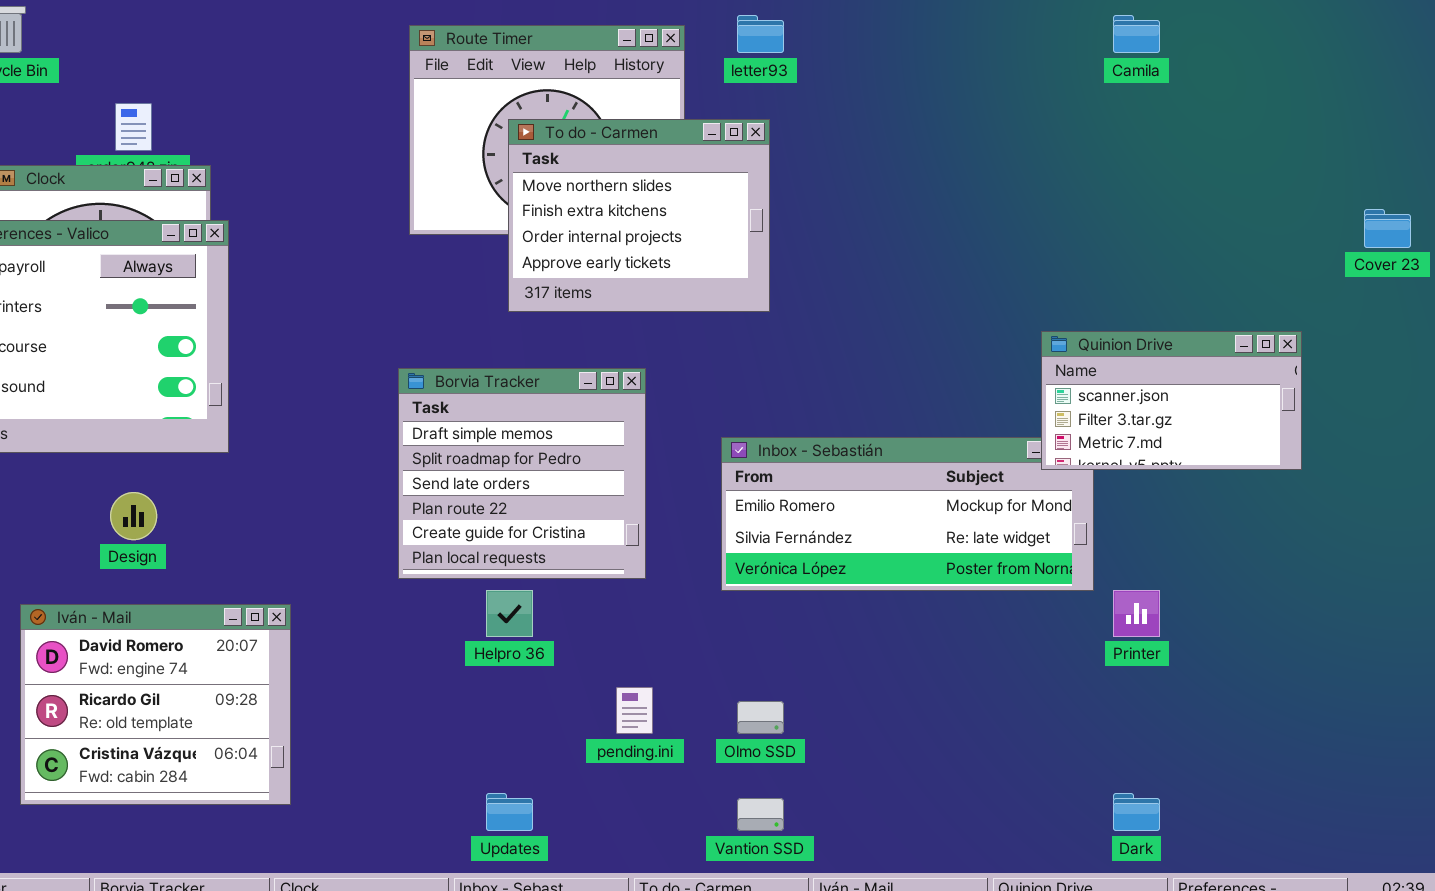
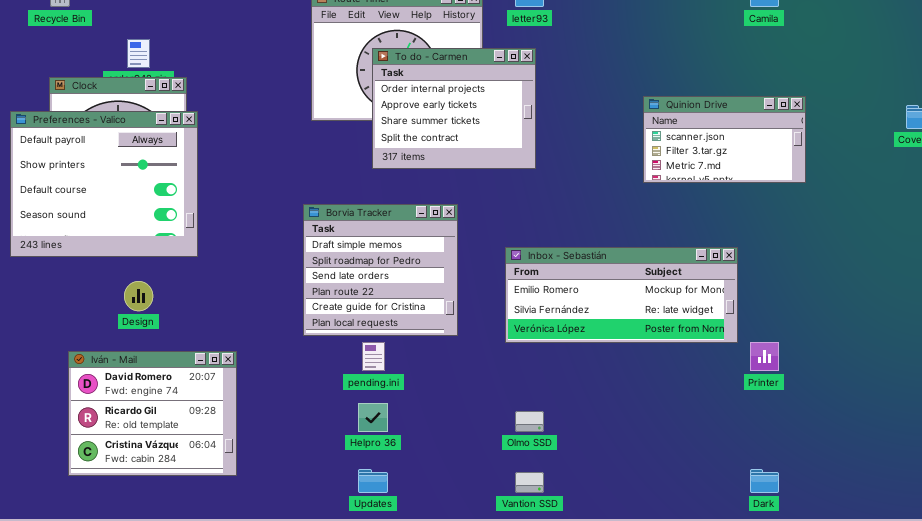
To do - Carmen: [508,119,770,312] -> [372,48,536,169], scrolled down 2 rows
Quinion Drive: [1041,331,1302,470] -> [643,96,806,183], moved
Helpro 36: [486,590,533,637] -> [358,403,388,432], moved
pending.ini: [616,687,653,734] -> [362,342,385,371], moved

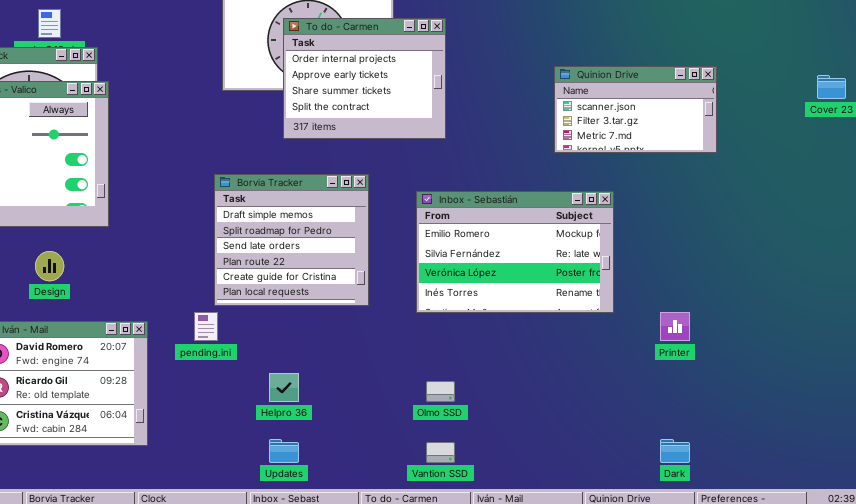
Inbox - Sebastián: [505,247,738,343] -> [416,191,614,313], resized
pending.ini: [362,342,385,371] -> [194,312,218,341], moved

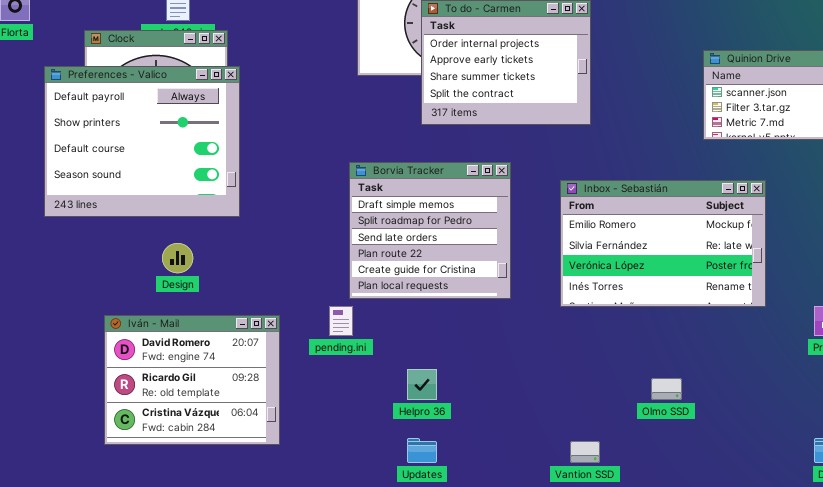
Olmo SSD: [426,381,455,402] -> [651,378,682,400], moved

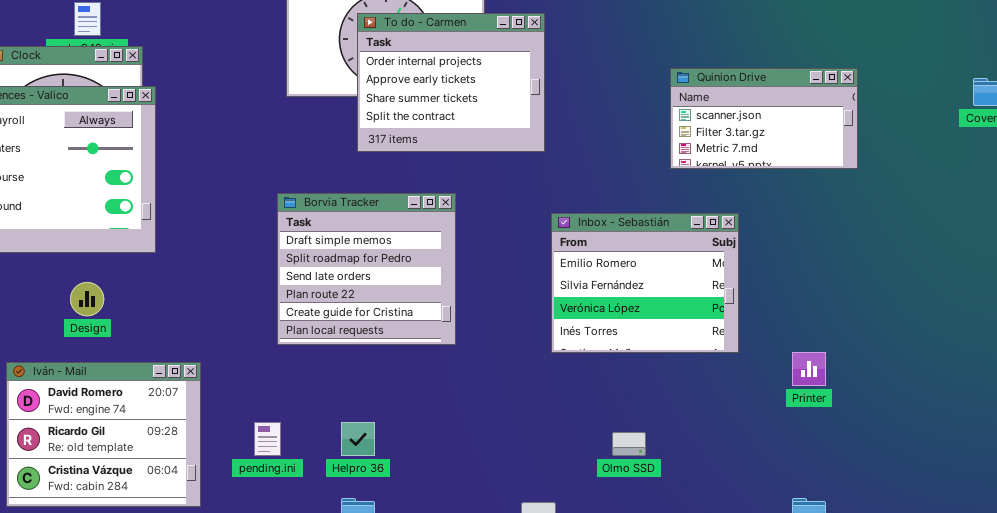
Inbox - Sebastián: [560,180,766,307] -> [551,213,739,353], resized
pending.ini: [329,306,353,336] -> [254,422,281,456], moved

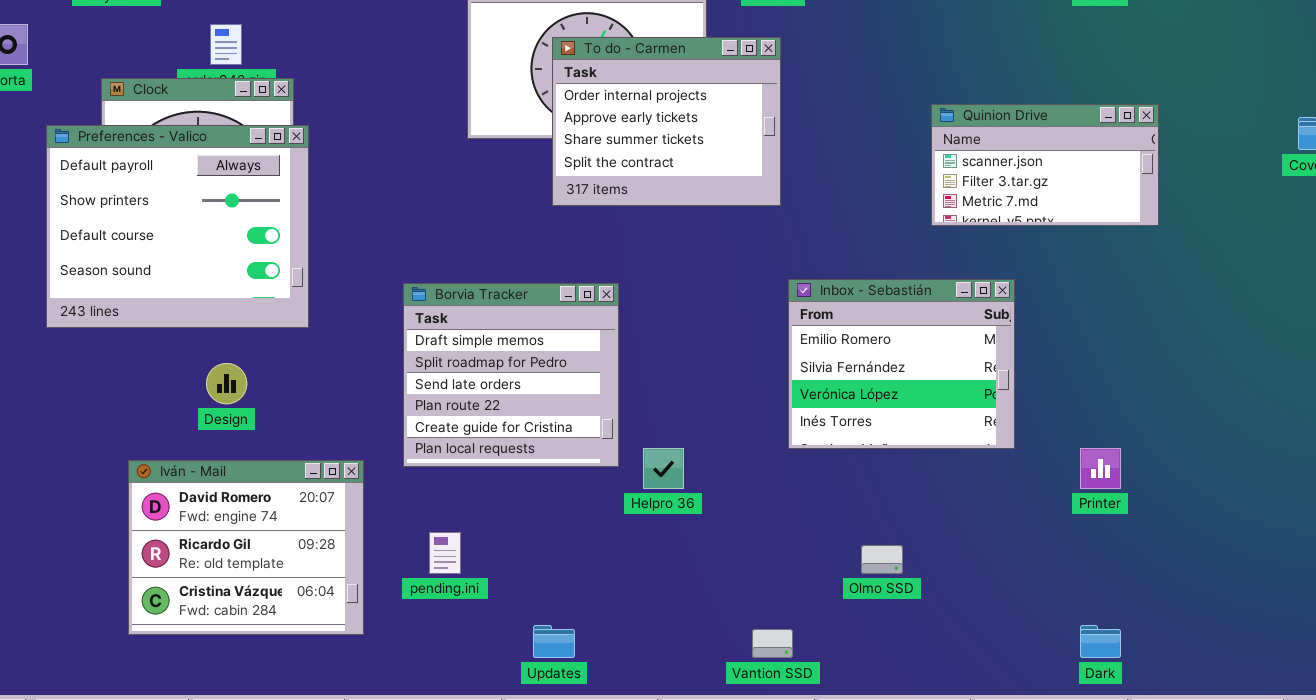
Borvia Tracker: [277,193,456,345] -> [403,283,619,467], moved
Helpro 36: [341,422,375,456] -> [643,448,684,489], moved

